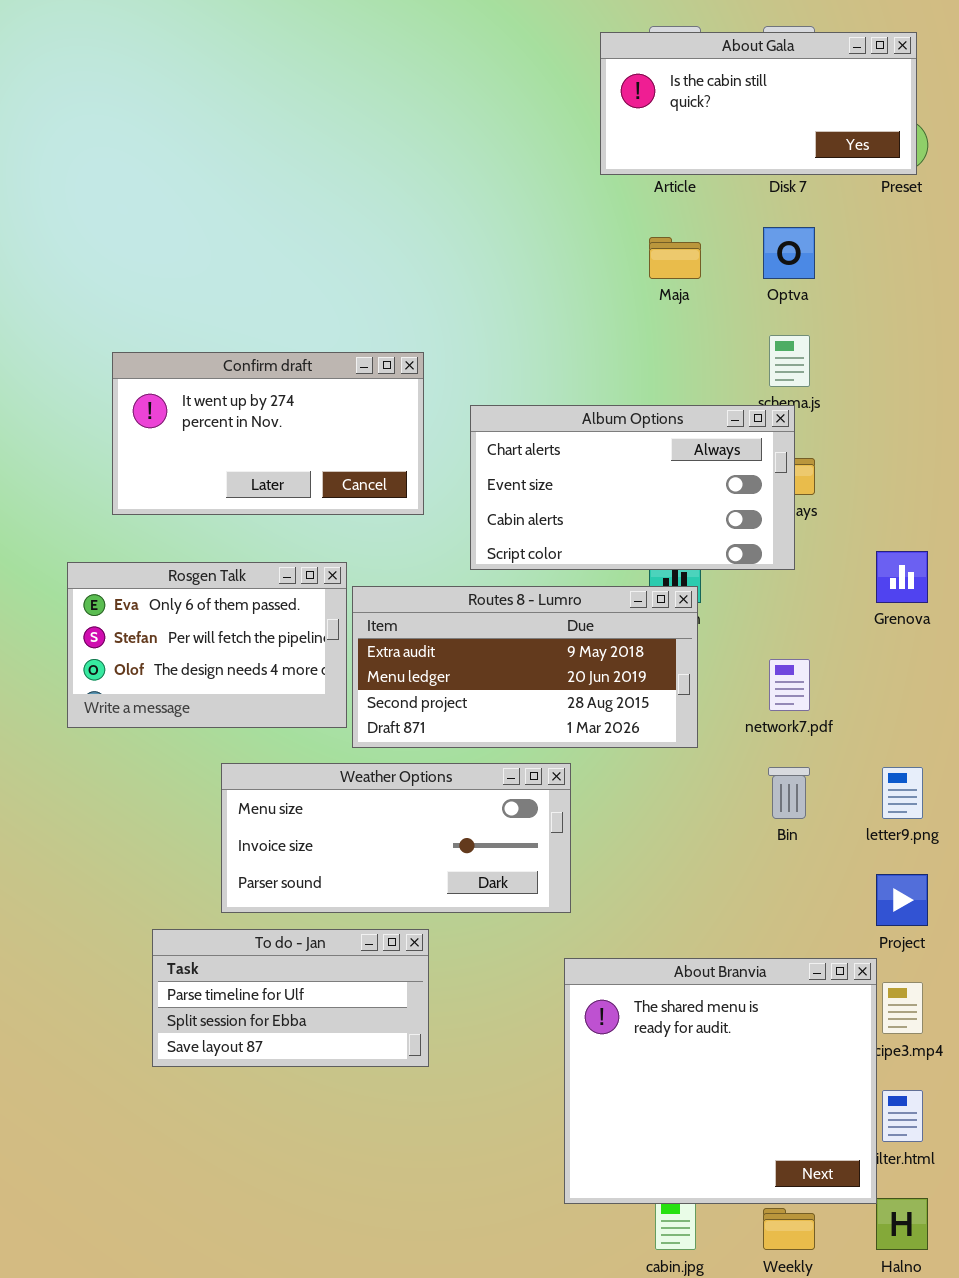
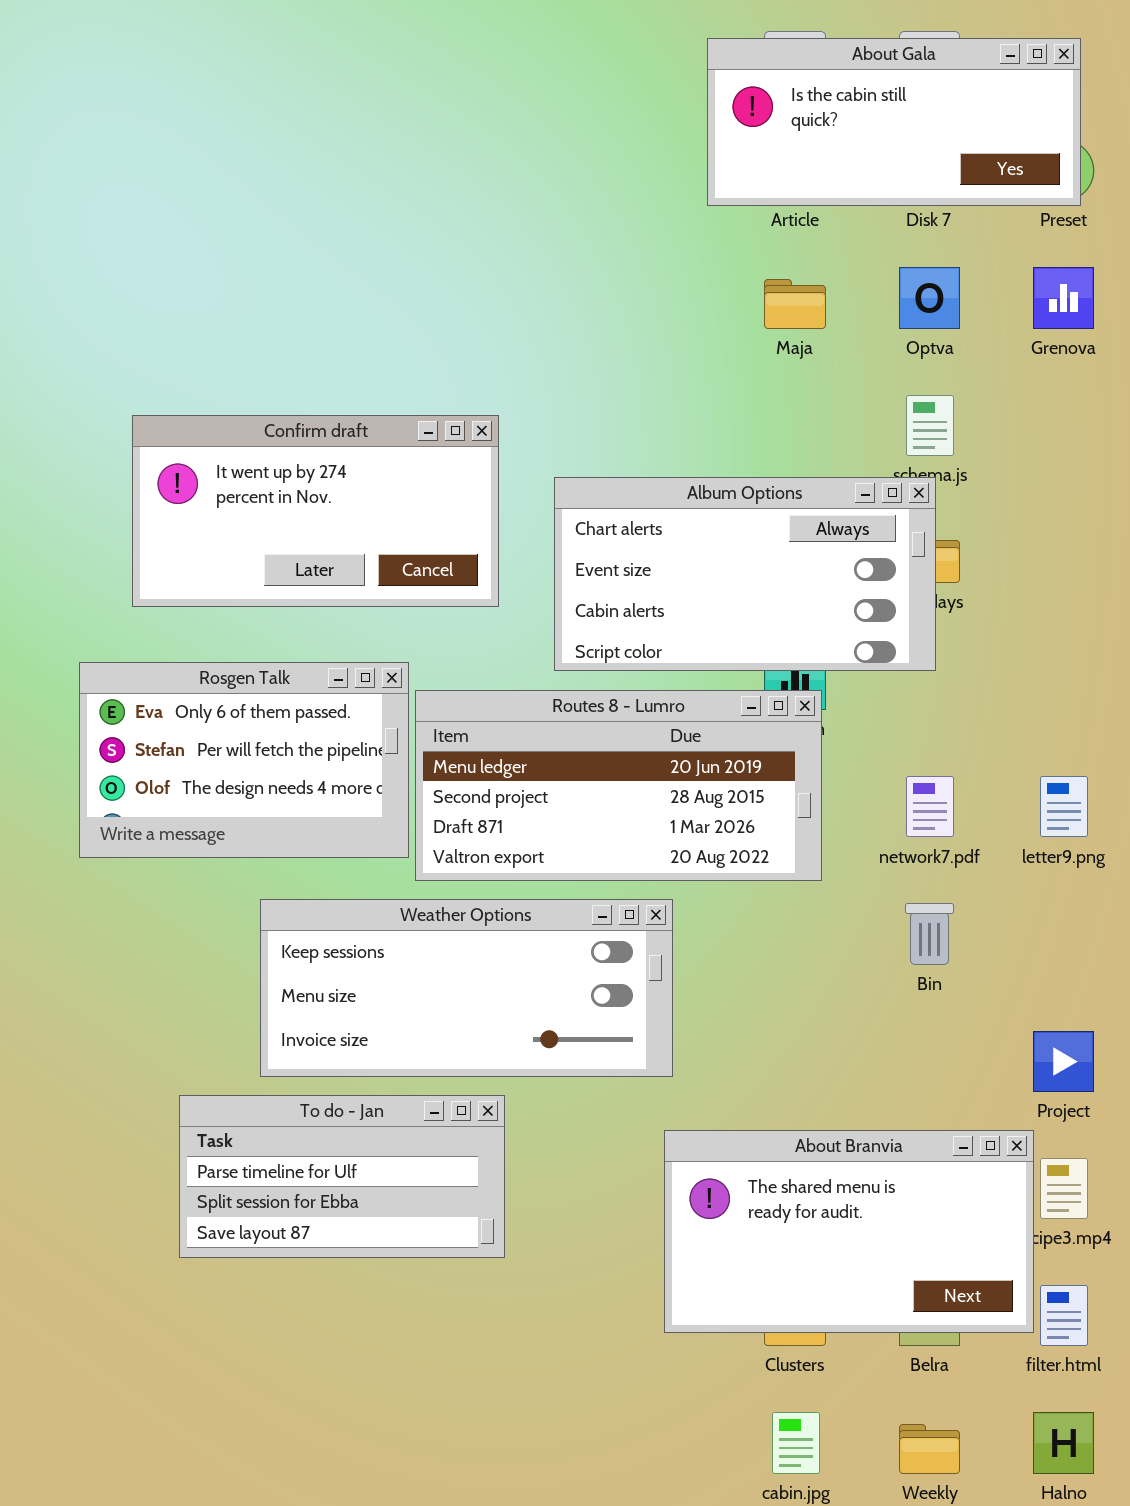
Grenova: [876,551,928,603] -> [1033,267,1094,329], moved
Routes 8 - Lumro: [352,586,698,748] -> [415,690,822,881], scrolled down 1 row
Weather Options: [221,763,571,913] -> [260,899,673,1077], scrolled up 1 row
letter9.png: [882,767,923,819] -> [1040,776,1088,837], moved
About Branvia: [564,958,877,1204] -> [664,1130,1034,1333], resized

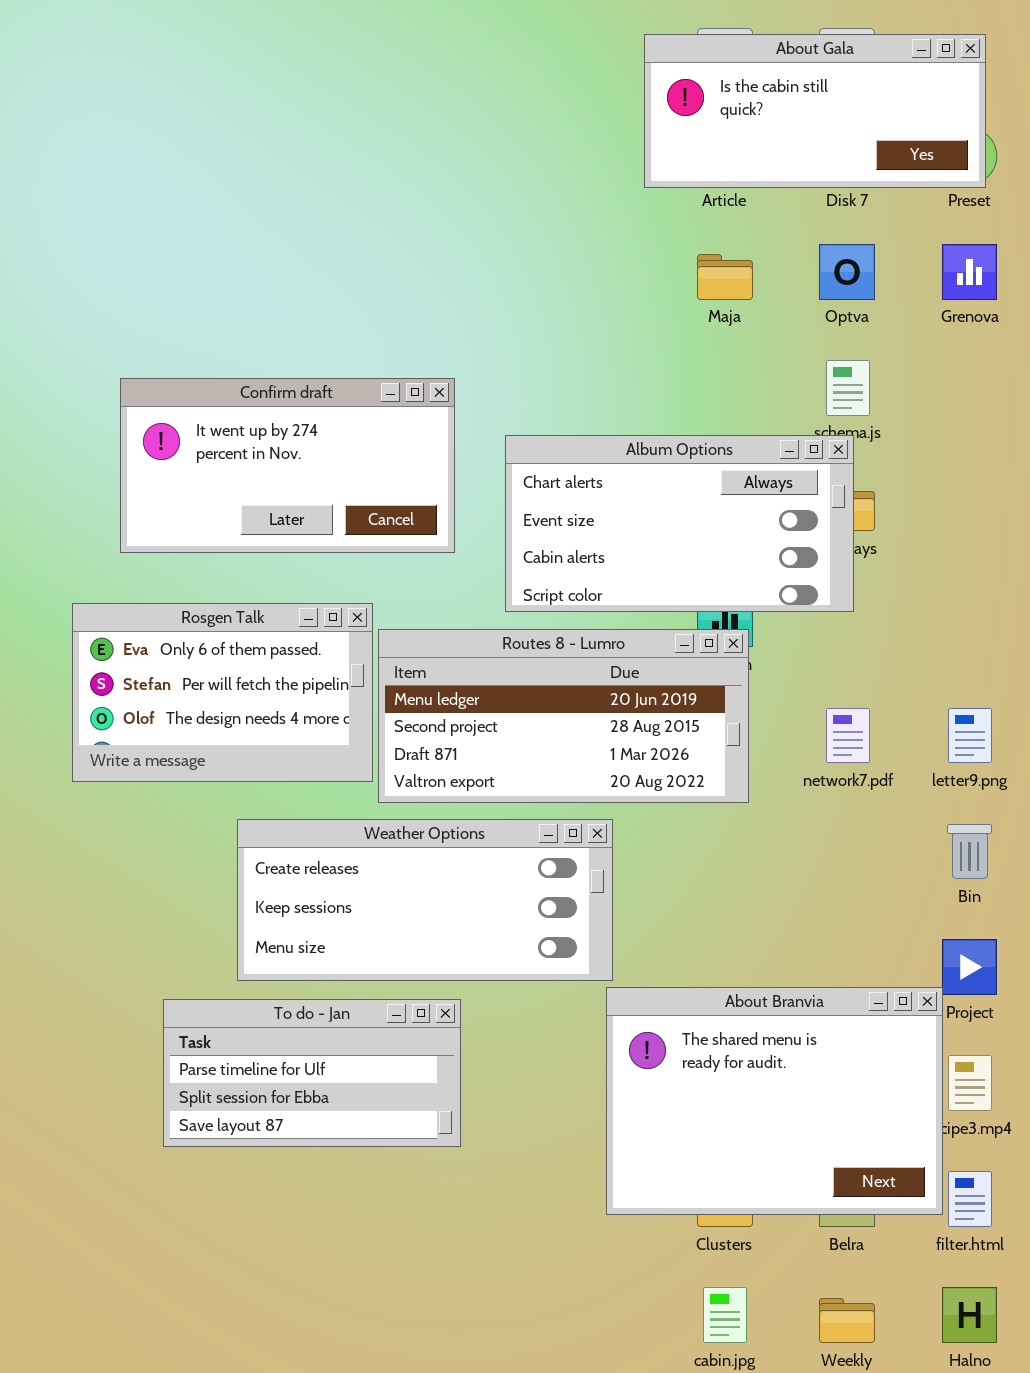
Weather Options: [260,899,673,1077] -> [237,819,613,981], scrolled up 1 row
Bin: [905,903,954,965] -> [947,824,992,879], moved
About Branvia: [664,1130,1034,1333] -> [606,987,943,1215], resized

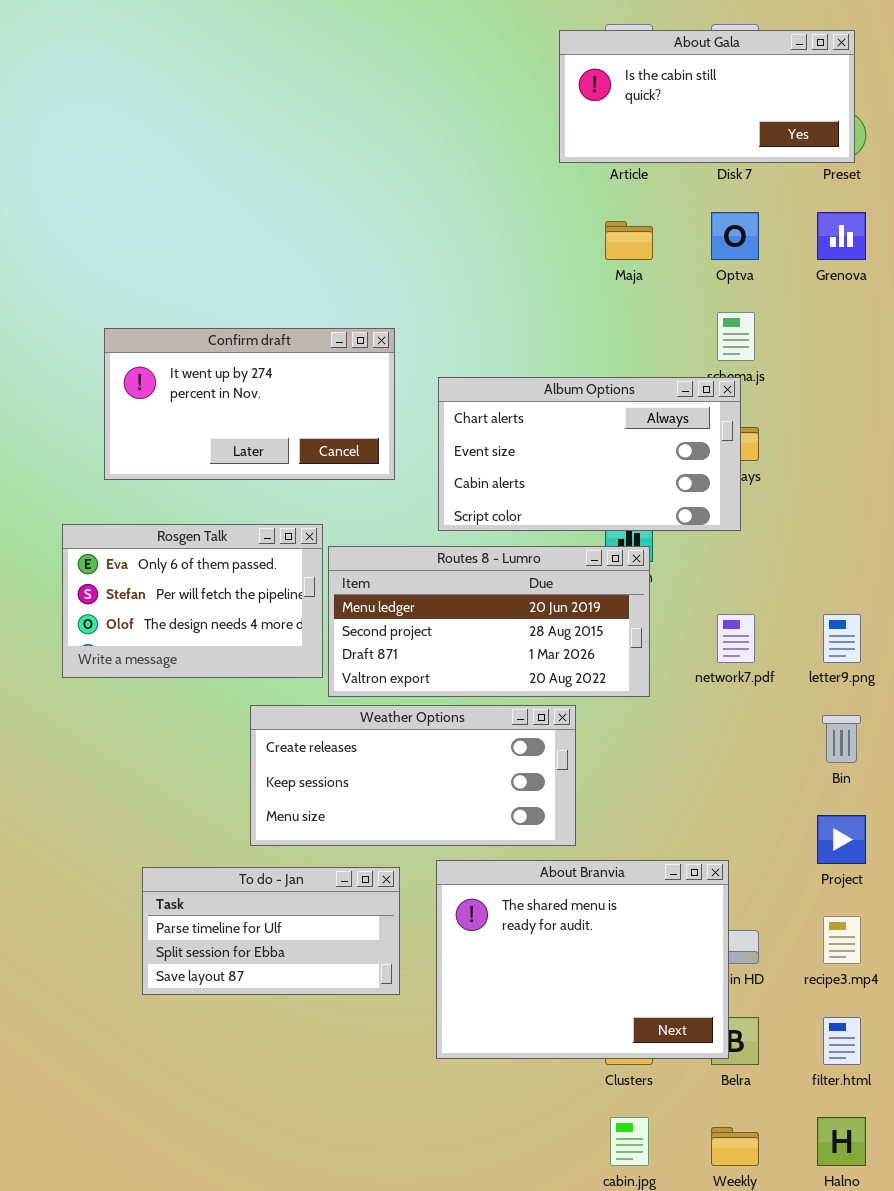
Weather Options: [237,819,613,981] -> [250,705,576,846], moved
About Branvia: [606,987,943,1215] -> [436,860,729,1059], moved

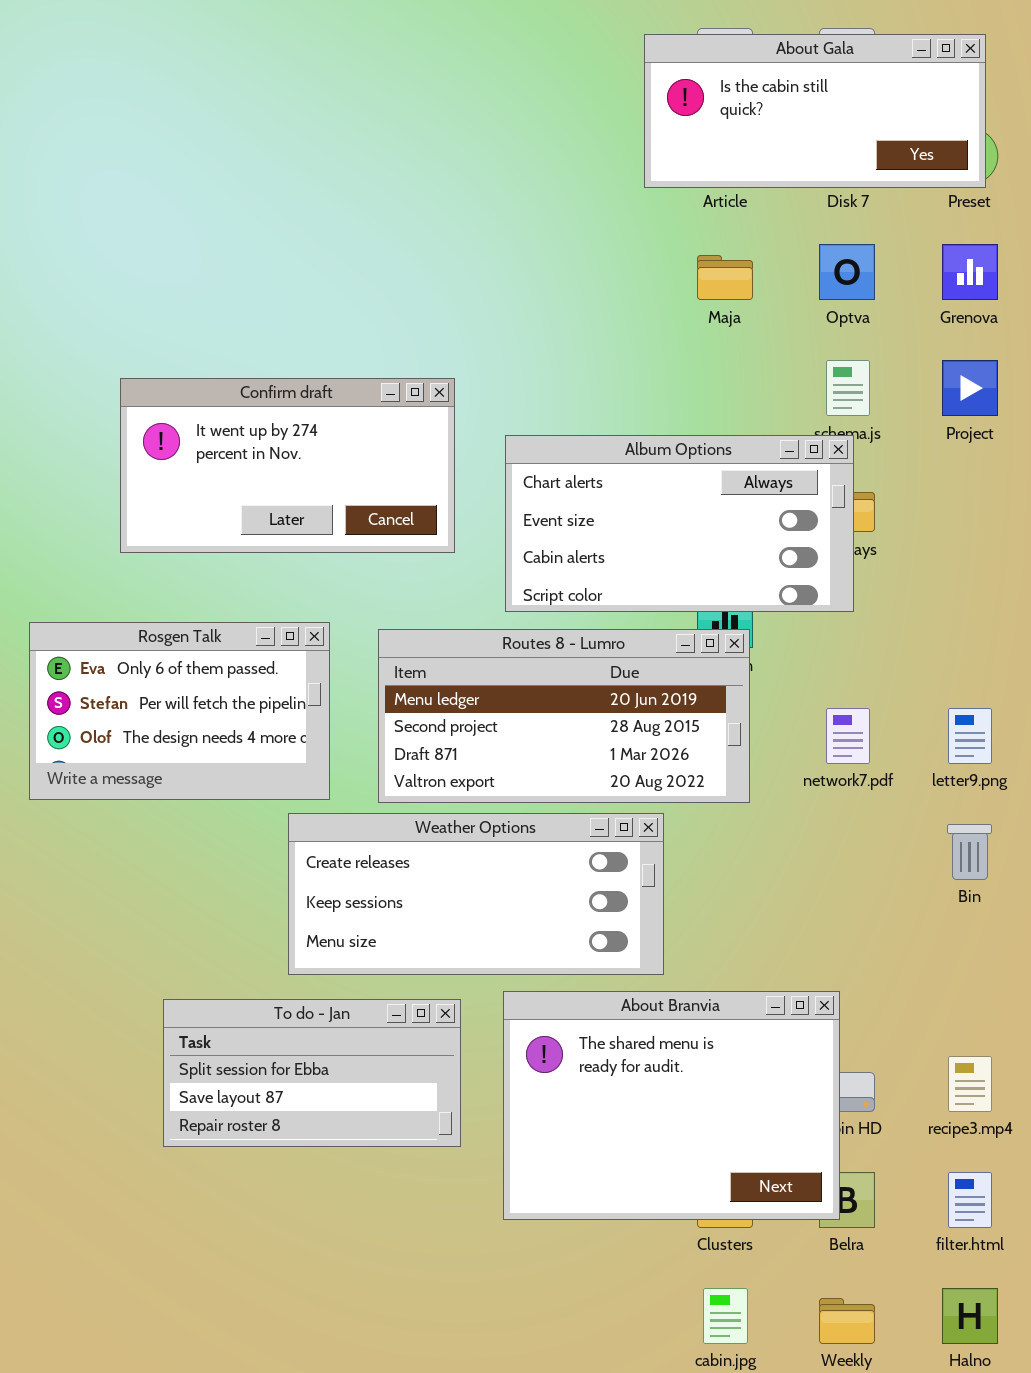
Rosgen Talk: [62,524,323,678] -> [29,622,330,800], moved
Project: [817,815,866,864] -> [942,360,998,416], moved
To do - Jan: [142,867,400,995] -> [163,999,461,1147], scrolled down 1 row

